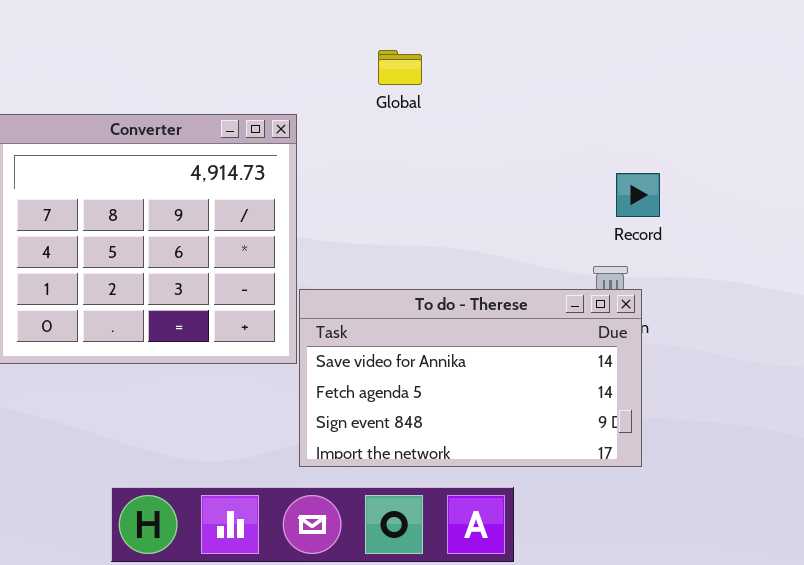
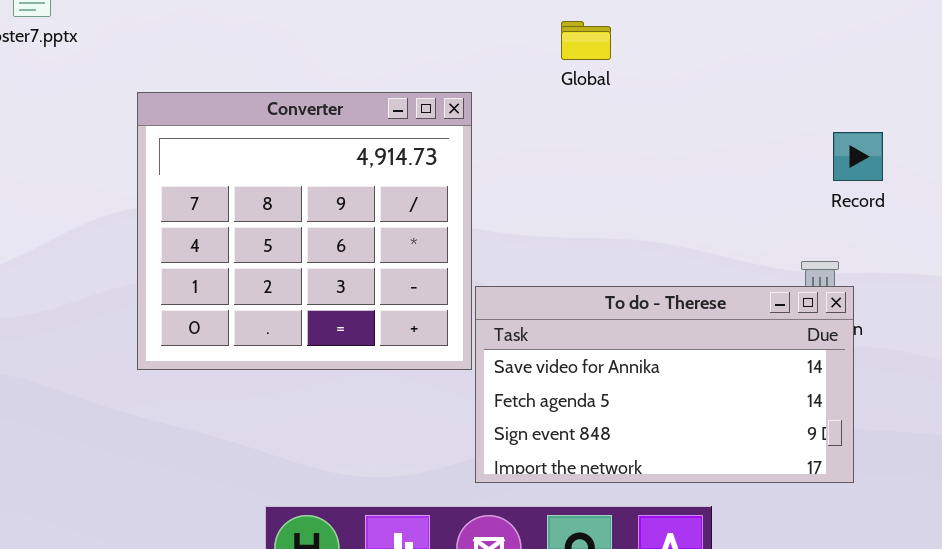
Record: [616,173,660,217] -> [833,132,883,181], moved

